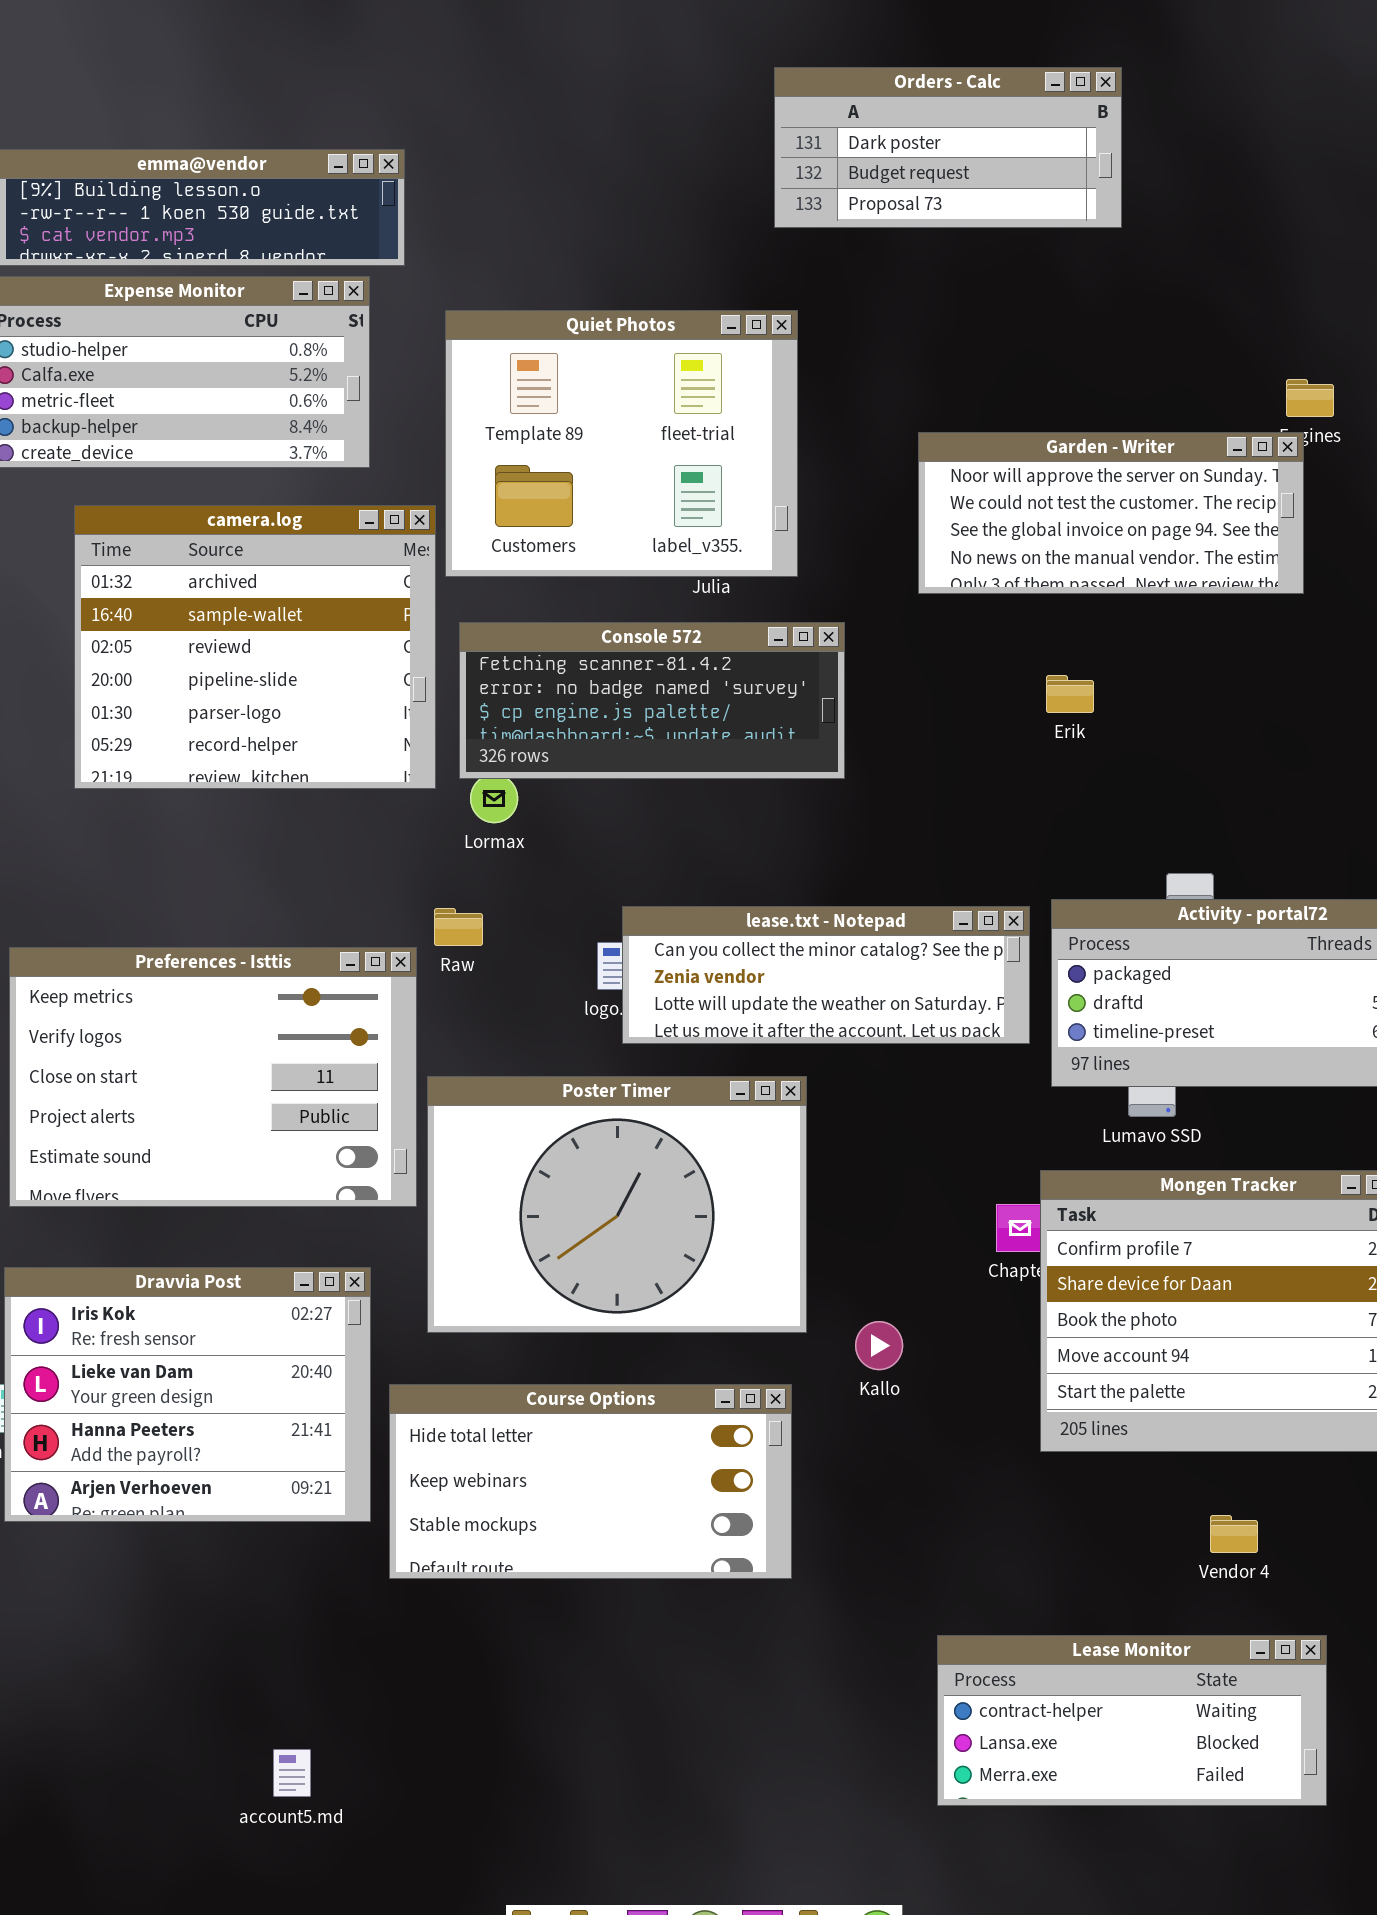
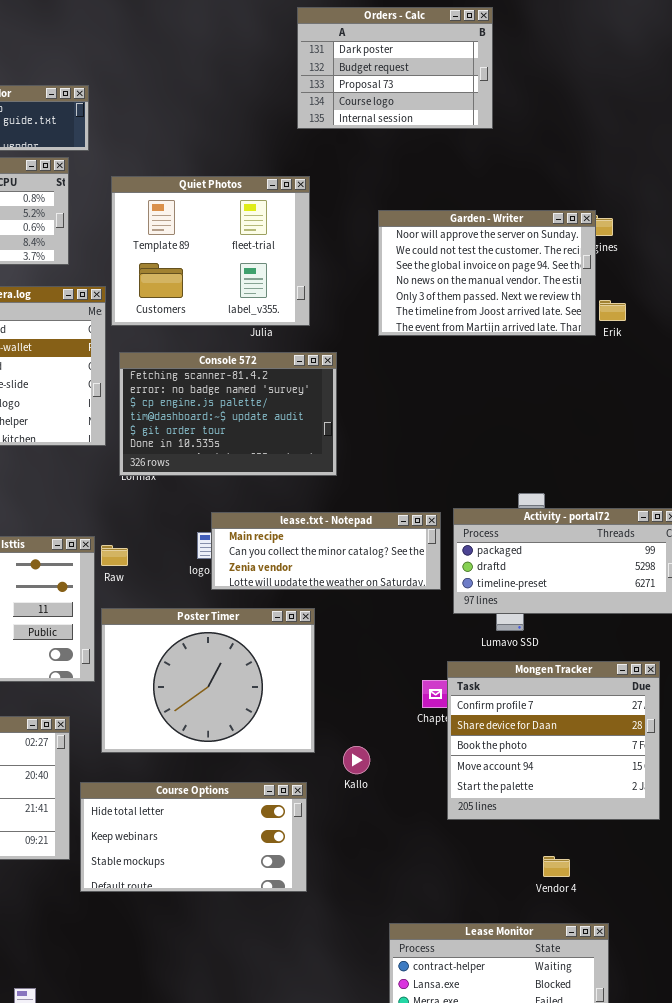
Orders - Calc: [774,67,1122,228] -> [297,7,493,129], resized
Garden - Writer: [918,432,1304,594] -> [378,210,596,336], resized
Console 572: [459,622,845,779] -> [119,352,337,476], resized
Erik: [1046,675,1094,713] -> [599,300,626,321], moved
lease.txt - Notepad: [622,906,1030,1044] -> [211,512,441,590], scrolled up 1 row
Raw: [434,908,483,946] -> [101,545,128,566], moved

